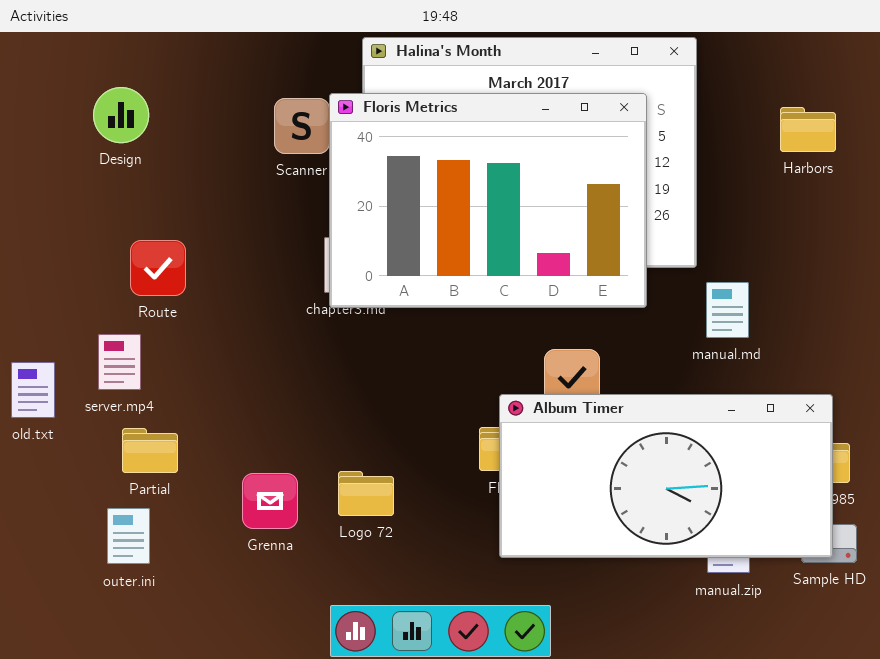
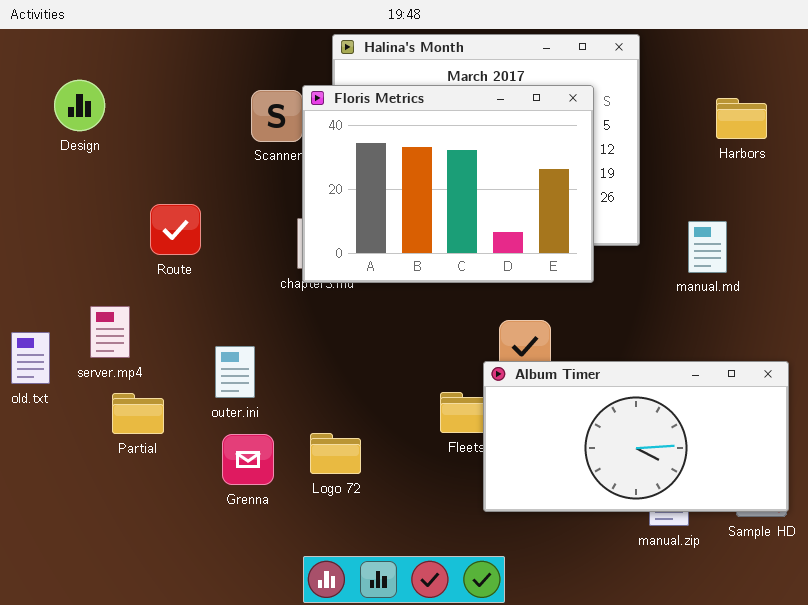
Design: [93,87,149,143] -> [54,80,105,131], moved
Route: [130,240,186,296] -> [150,204,201,255], moved
manual.md: [706,282,749,338] -> [688,221,727,273], moved
Album Timer: [499,394,833,558] -> [483,361,789,512], moved
outer.ini: [107,508,150,564] -> [215,346,255,398], moved

